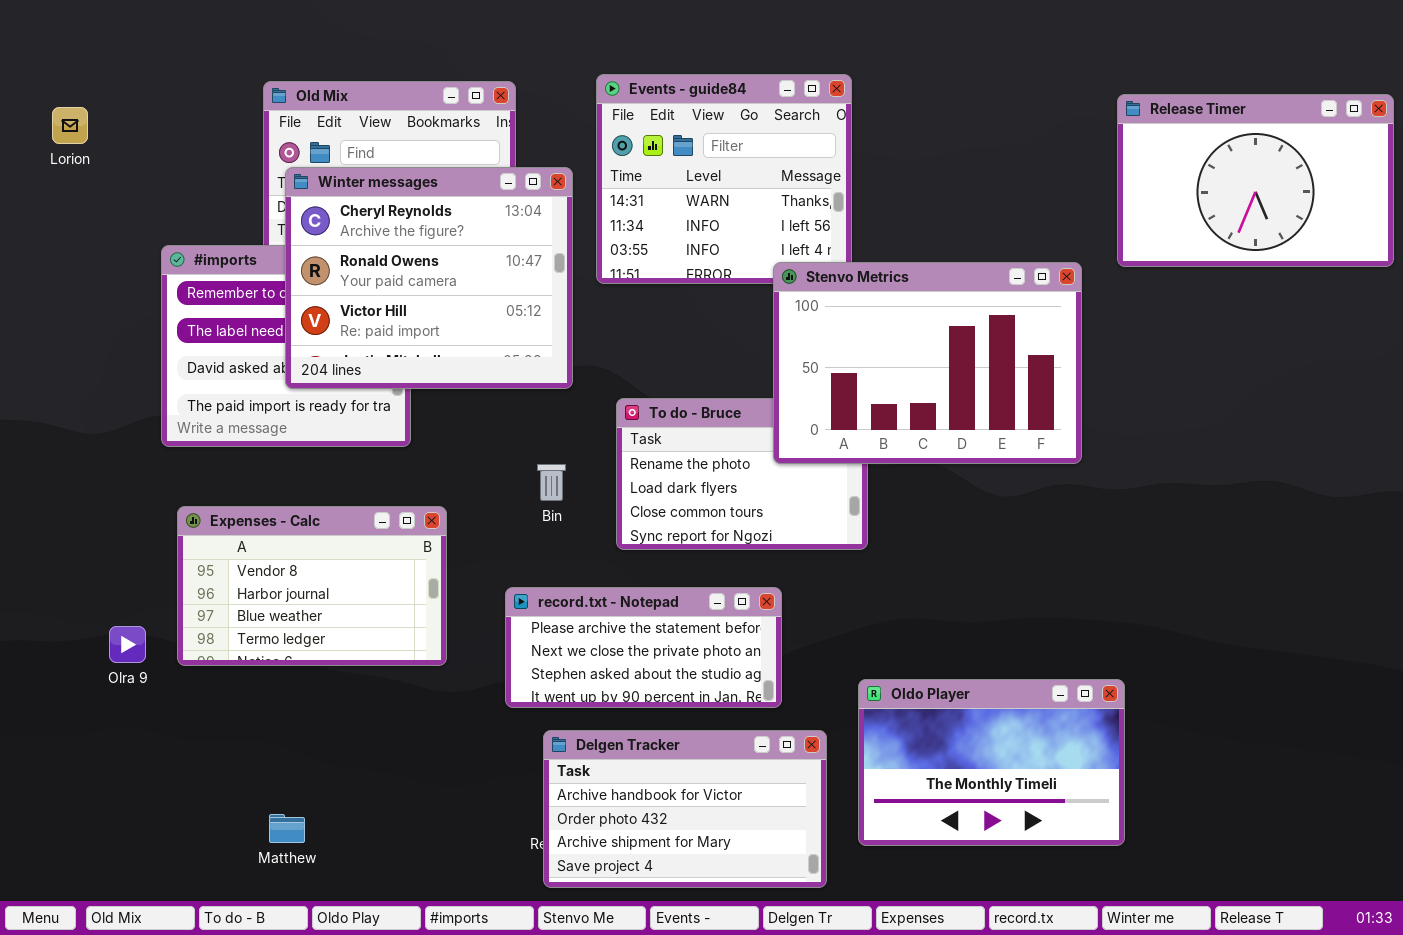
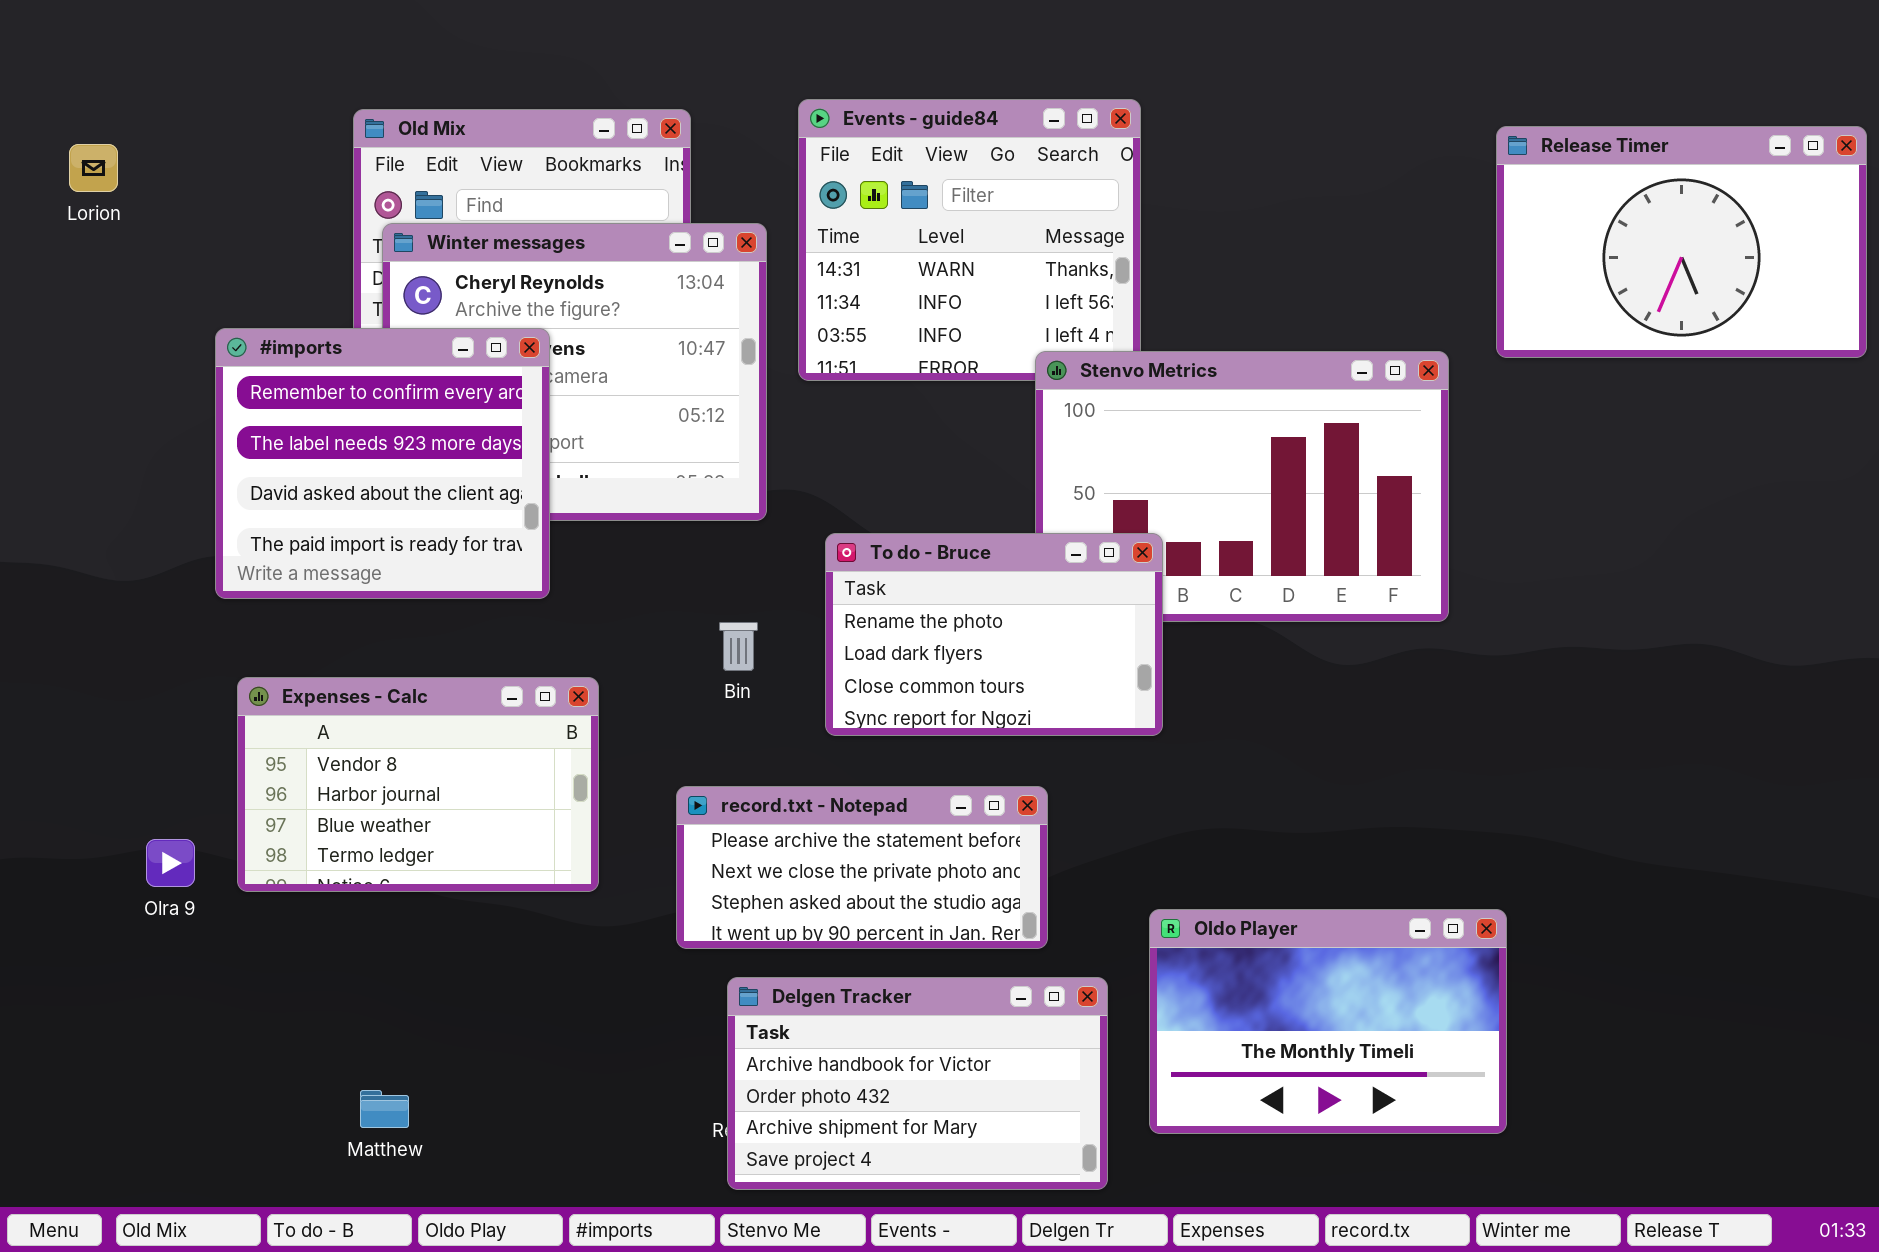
#imports: [161,245,411,447] -> [215,328,550,599], raised
To do - Bruce: [616,398,868,550] -> [825,533,1163,736], raised

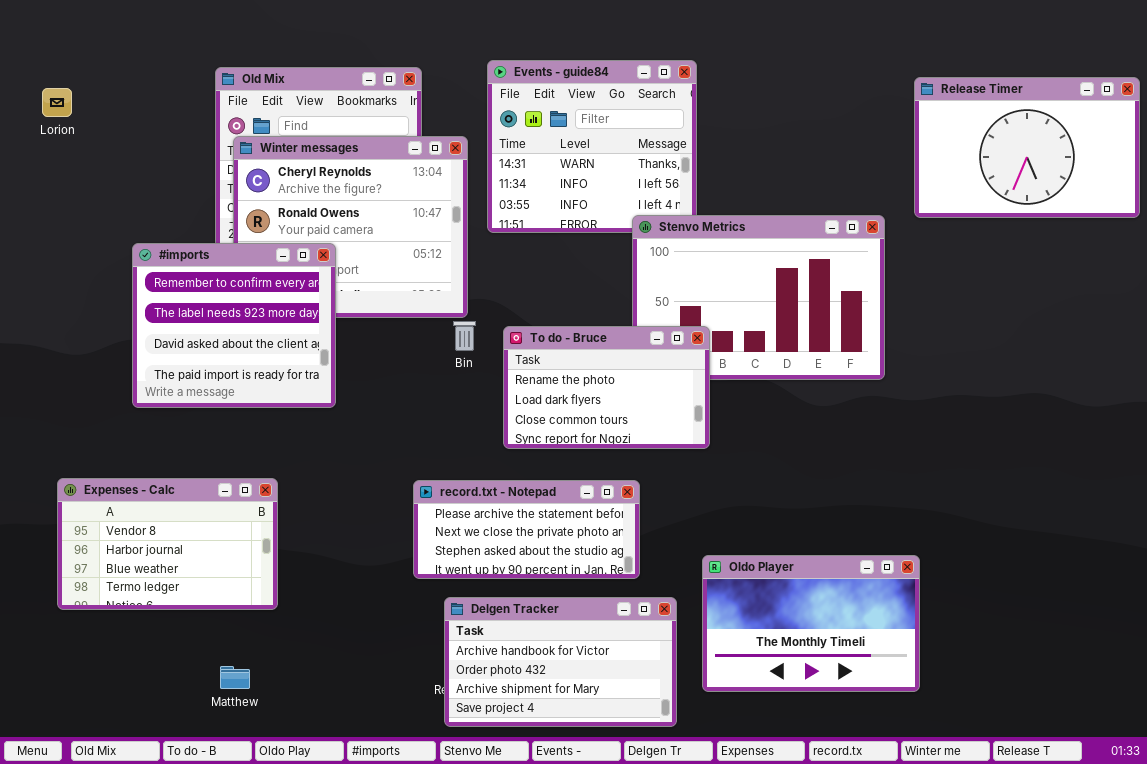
#imports: [215,328,550,599] -> [132,243,336,408], moved
Bin: [719,622,758,671] -> [453,321,476,351], moved
Expenses - Calc: [237,677,599,892] -> [57,478,278,610], moved

